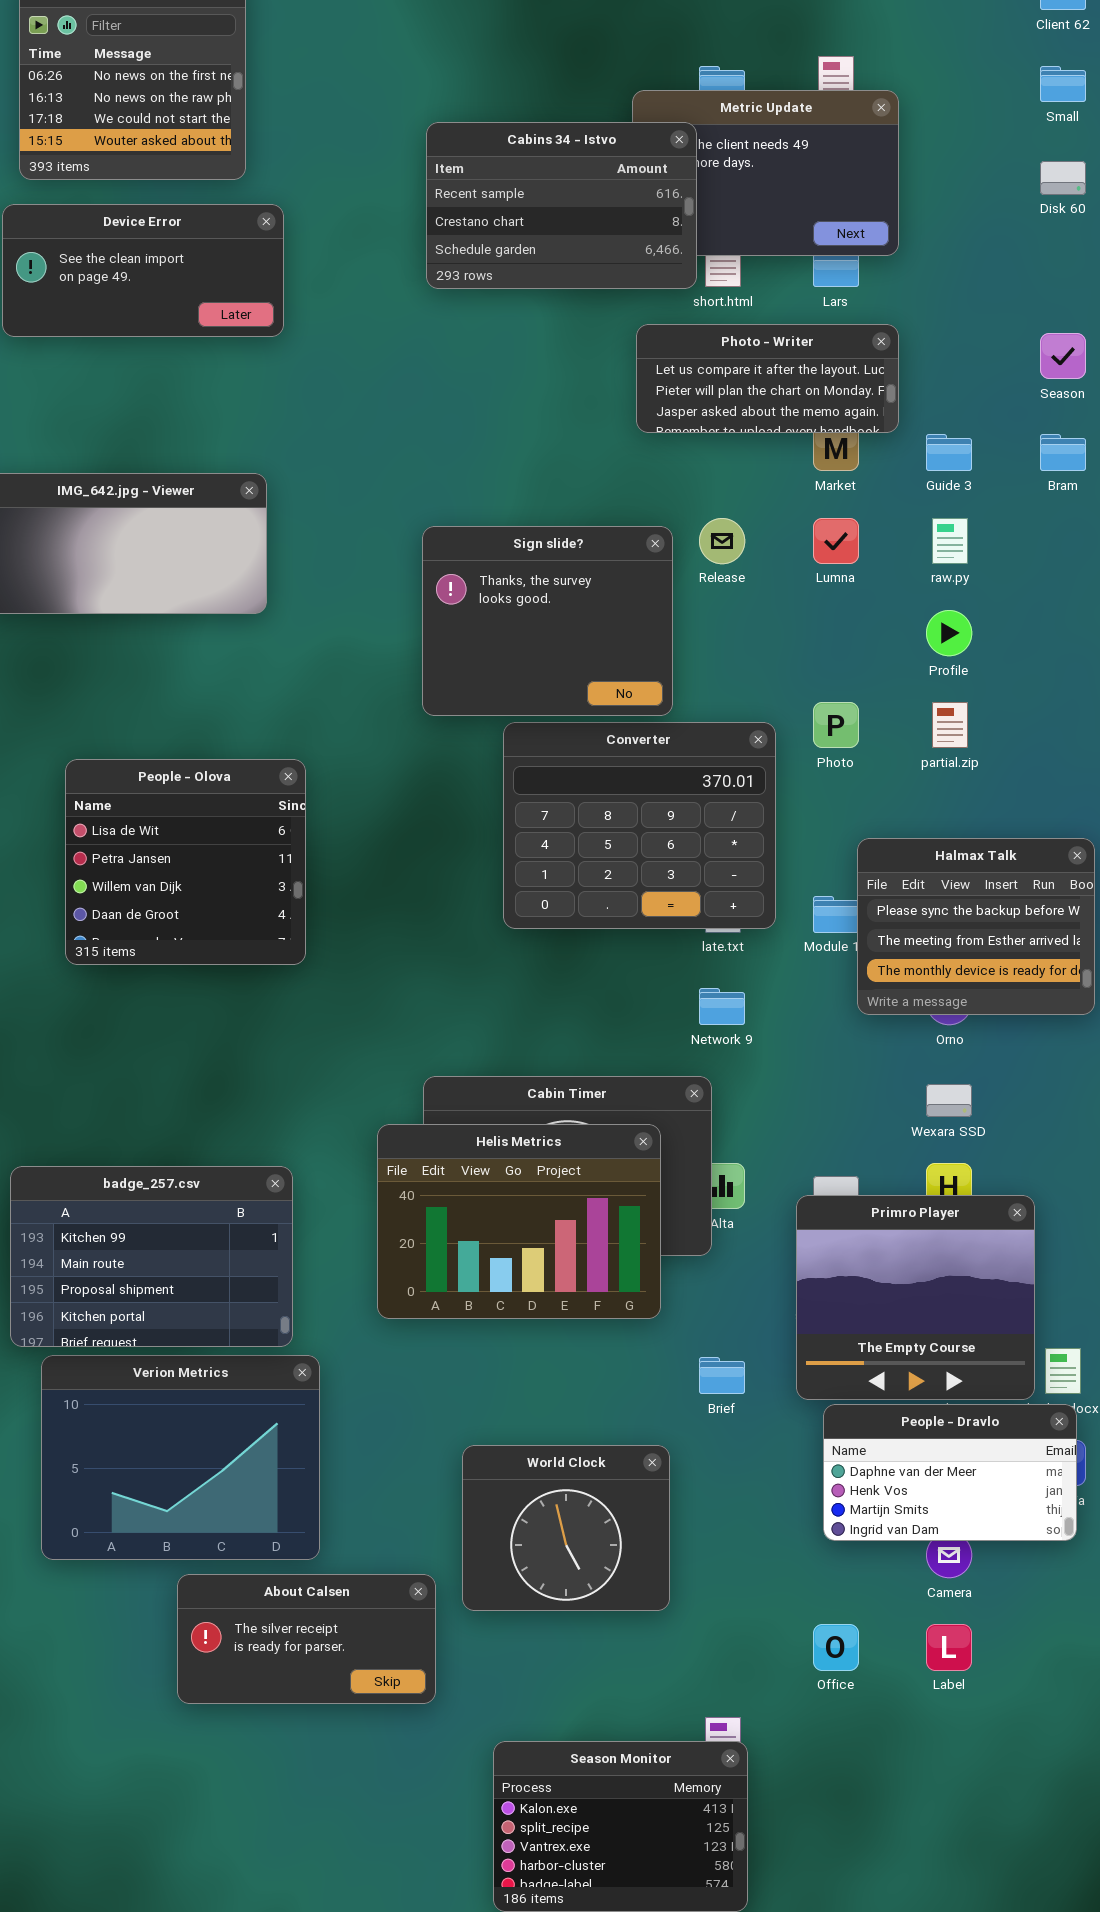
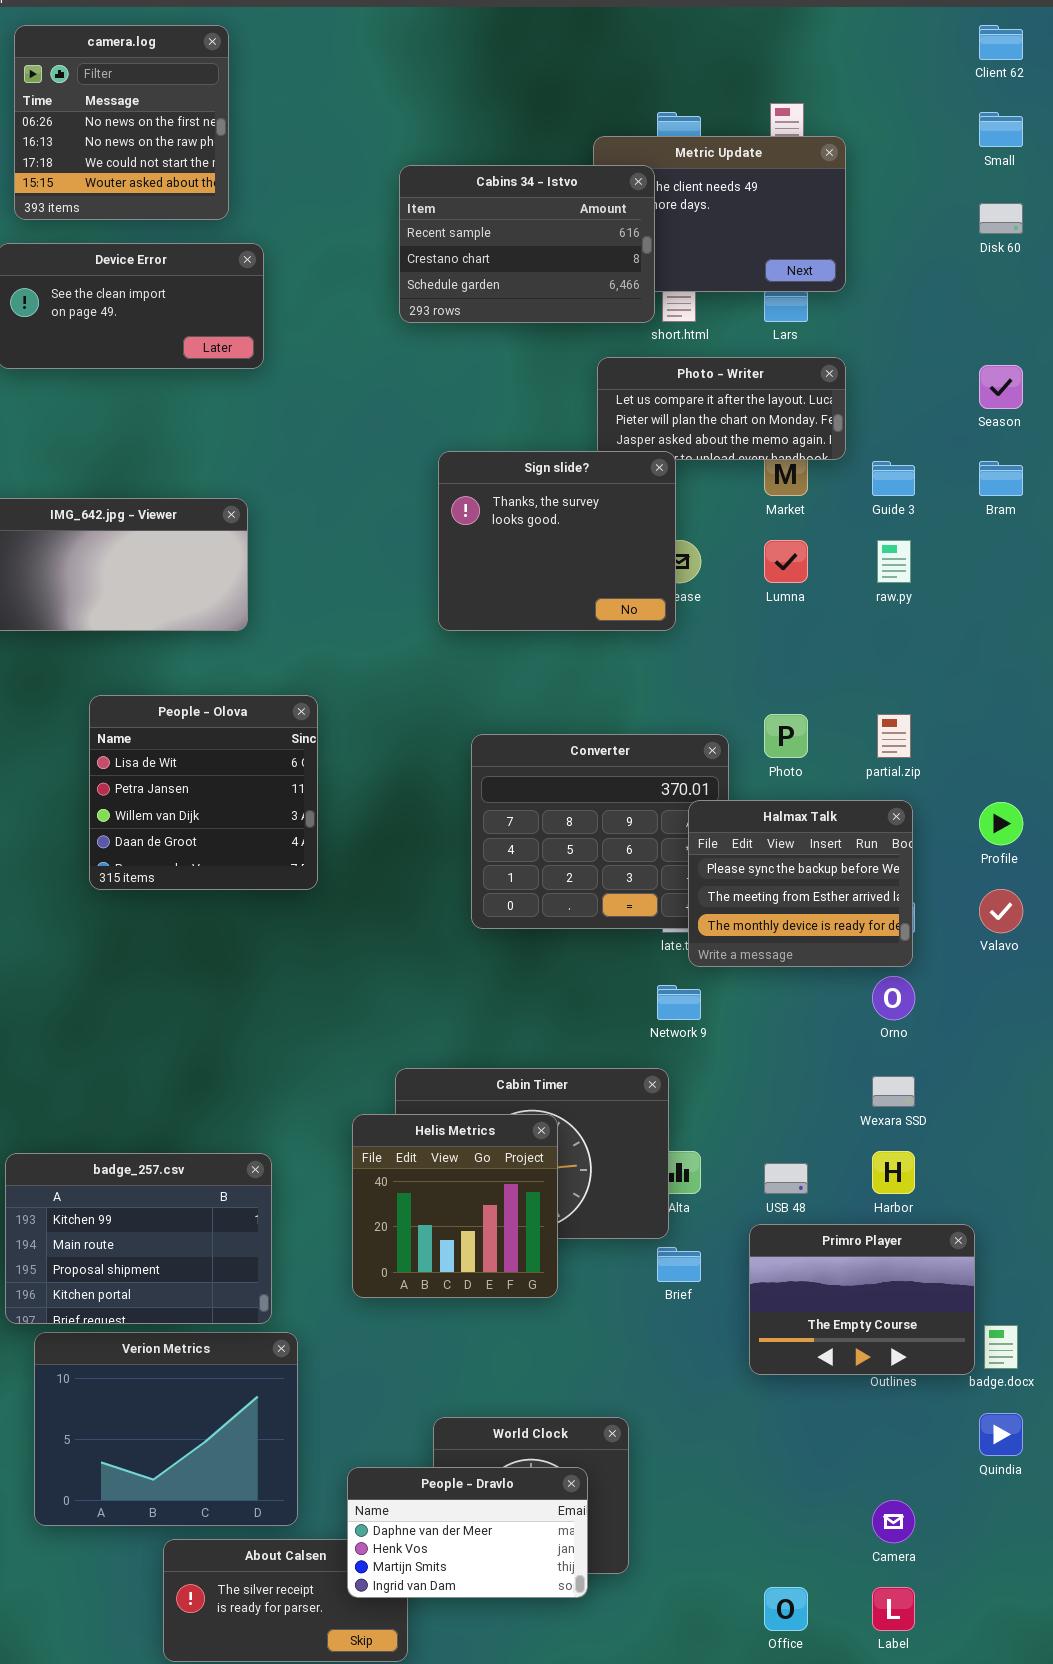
Sign slide?: [422,526,673,716] -> [438,451,676,631], moved
Profile: [926,610,972,656] -> [979,802,1023,845], moved
People - Olova: [65,759,306,965] -> [89,695,318,890], moved
Halmax Talk: [857,838,1095,1015] -> [688,800,913,967], moved
Helis Metrics: [377,1124,661,1319] -> [352,1114,558,1298], resized
Primro Player: [796,1195,1035,1400] -> [749,1224,975,1375], resized
Brief: [699,1357,745,1394] -> [657,1247,701,1282], moved
People - Dravlo: [823,1404,1077,1541] -> [347,1467,588,1598], moved

